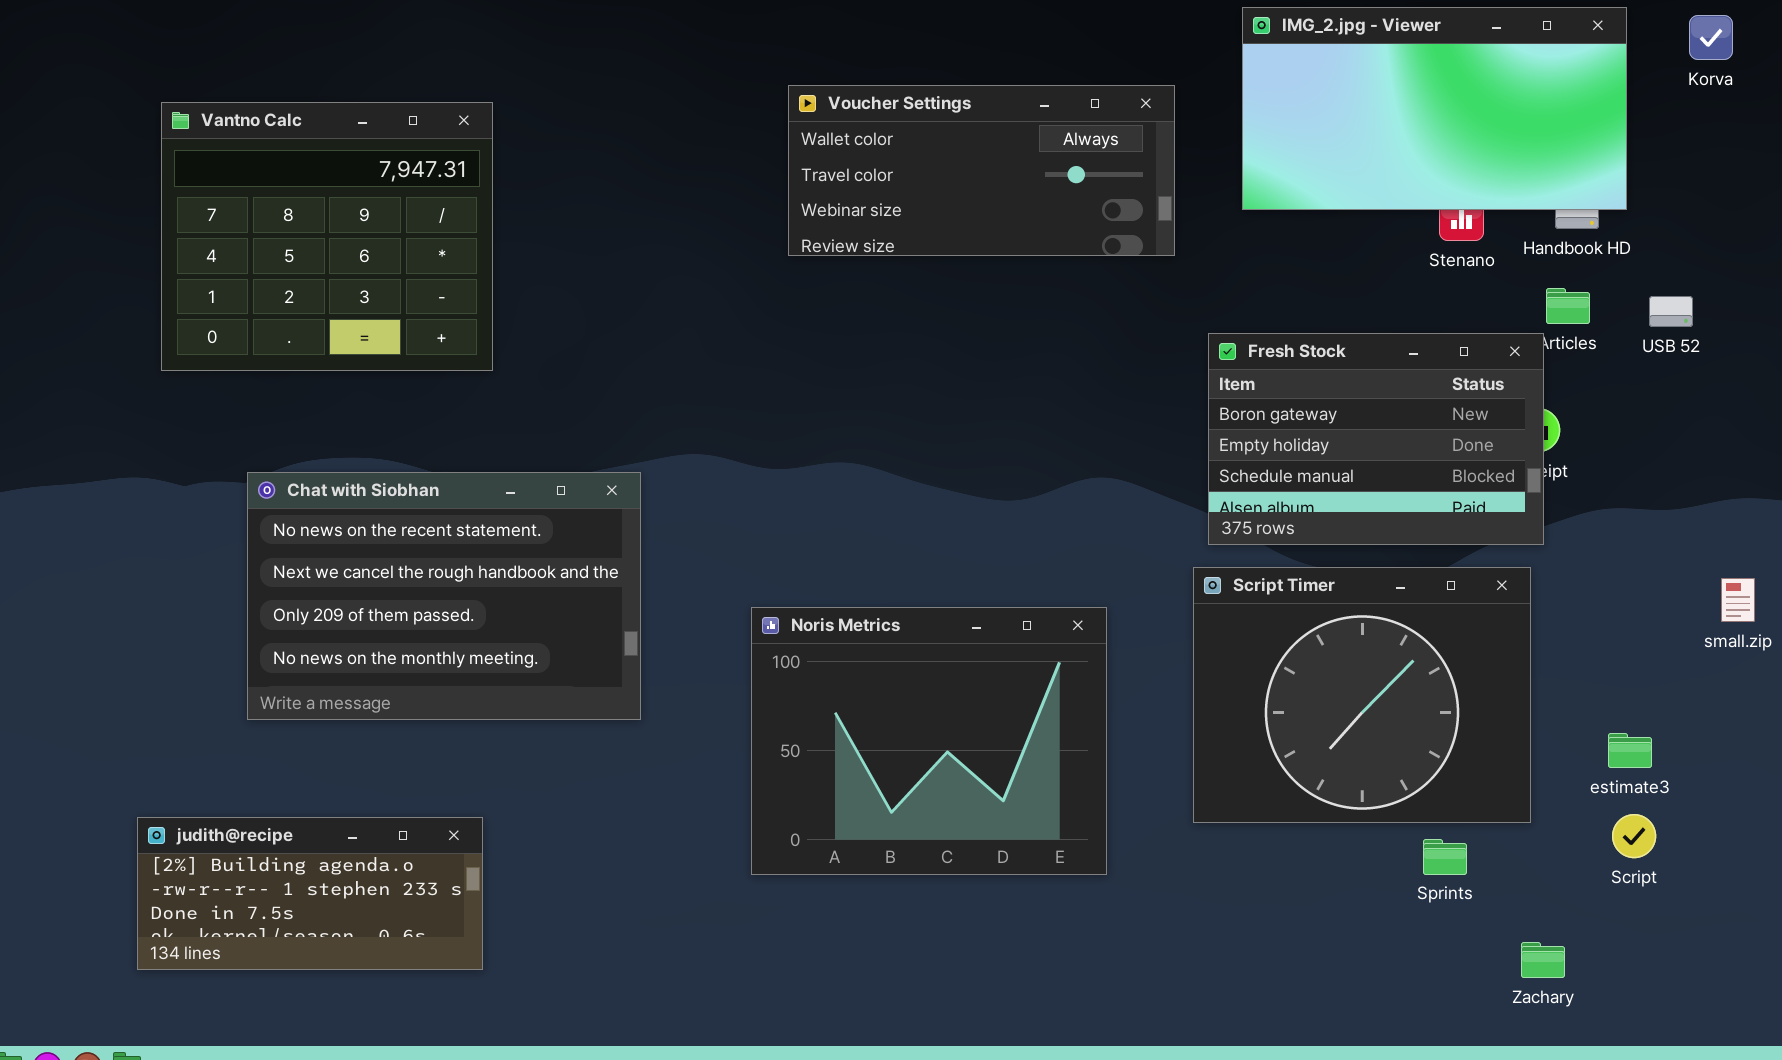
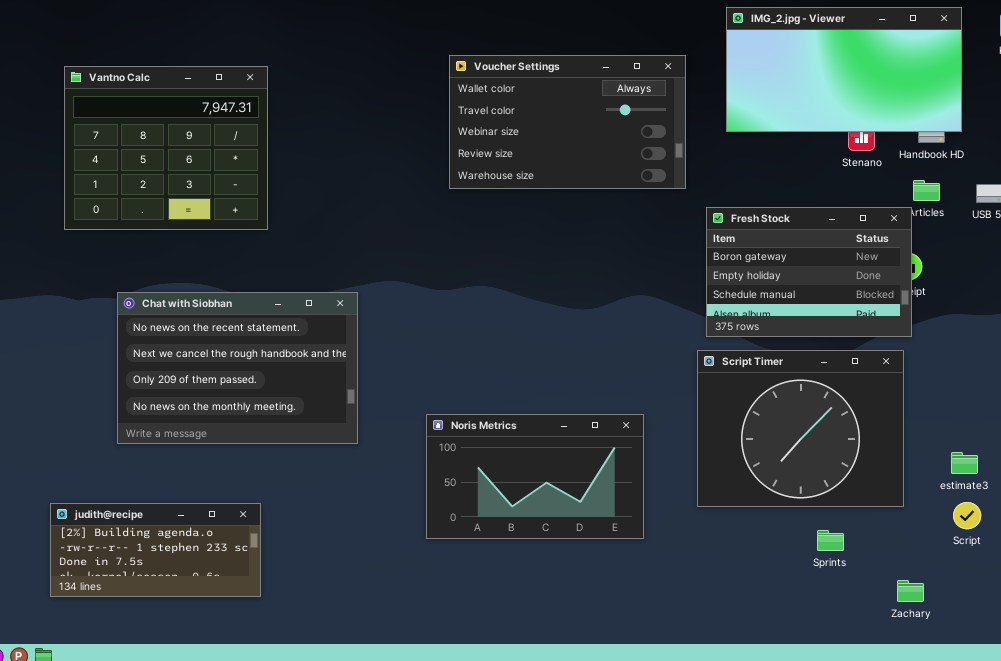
Voucher Settings: [788,85,1175,256] -> [449,55,686,189], resized
Noris Metrics: [751,607,1107,875] -> [426,414,644,539], resized
Sprints: [1423,839,1467,875] -> [817,530,844,551], moved

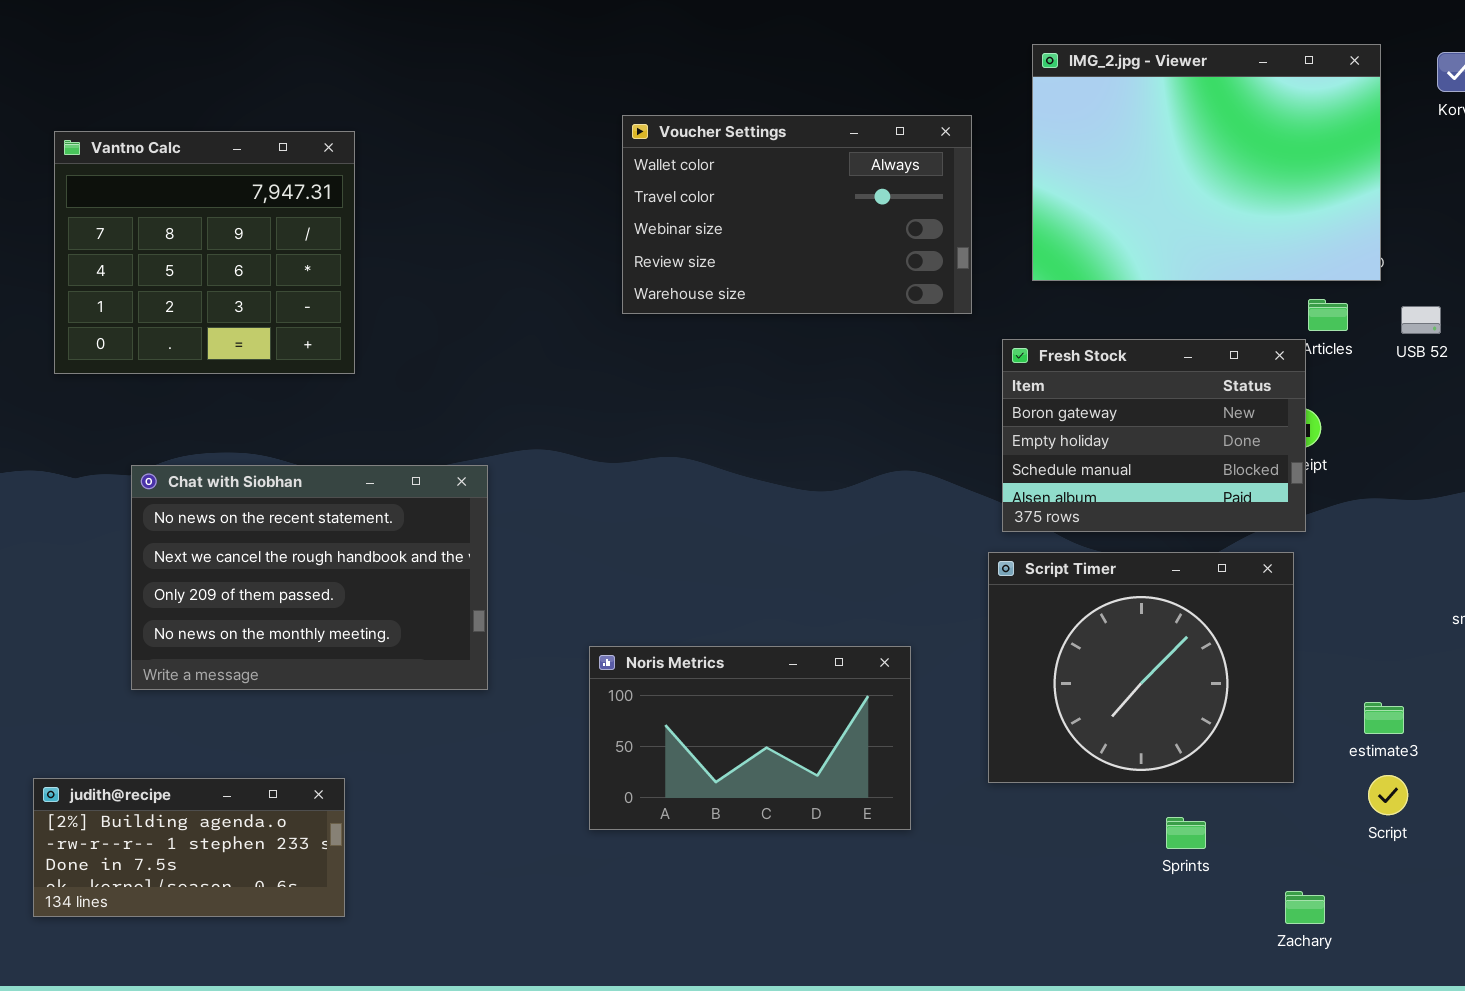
IMG_2.jpg - Viewer: [726,7,962,132] -> [1032,44,1381,281], resized

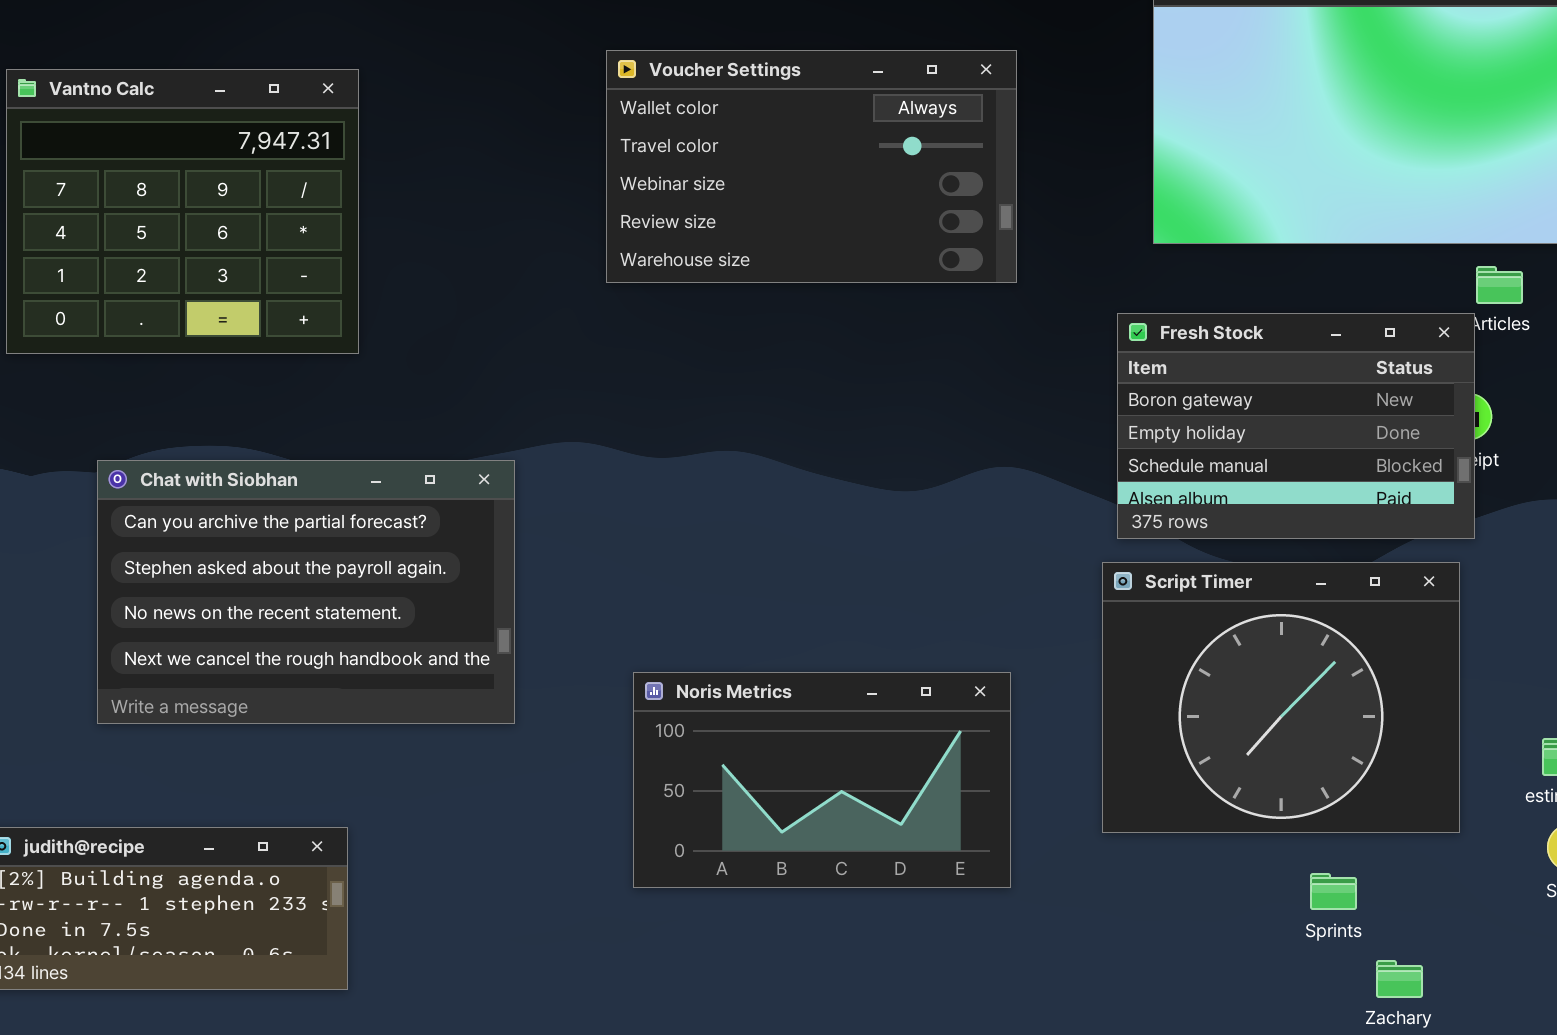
Voucher Settings: [622,115,972,314] -> [606,50,1017,283], moved
Chat with Siobhan: [131,465,488,690] -> [97,460,515,724], scrolled up 2 rows
Zachary: [1285,891,1325,924] -> [1376,960,1423,998], moved

